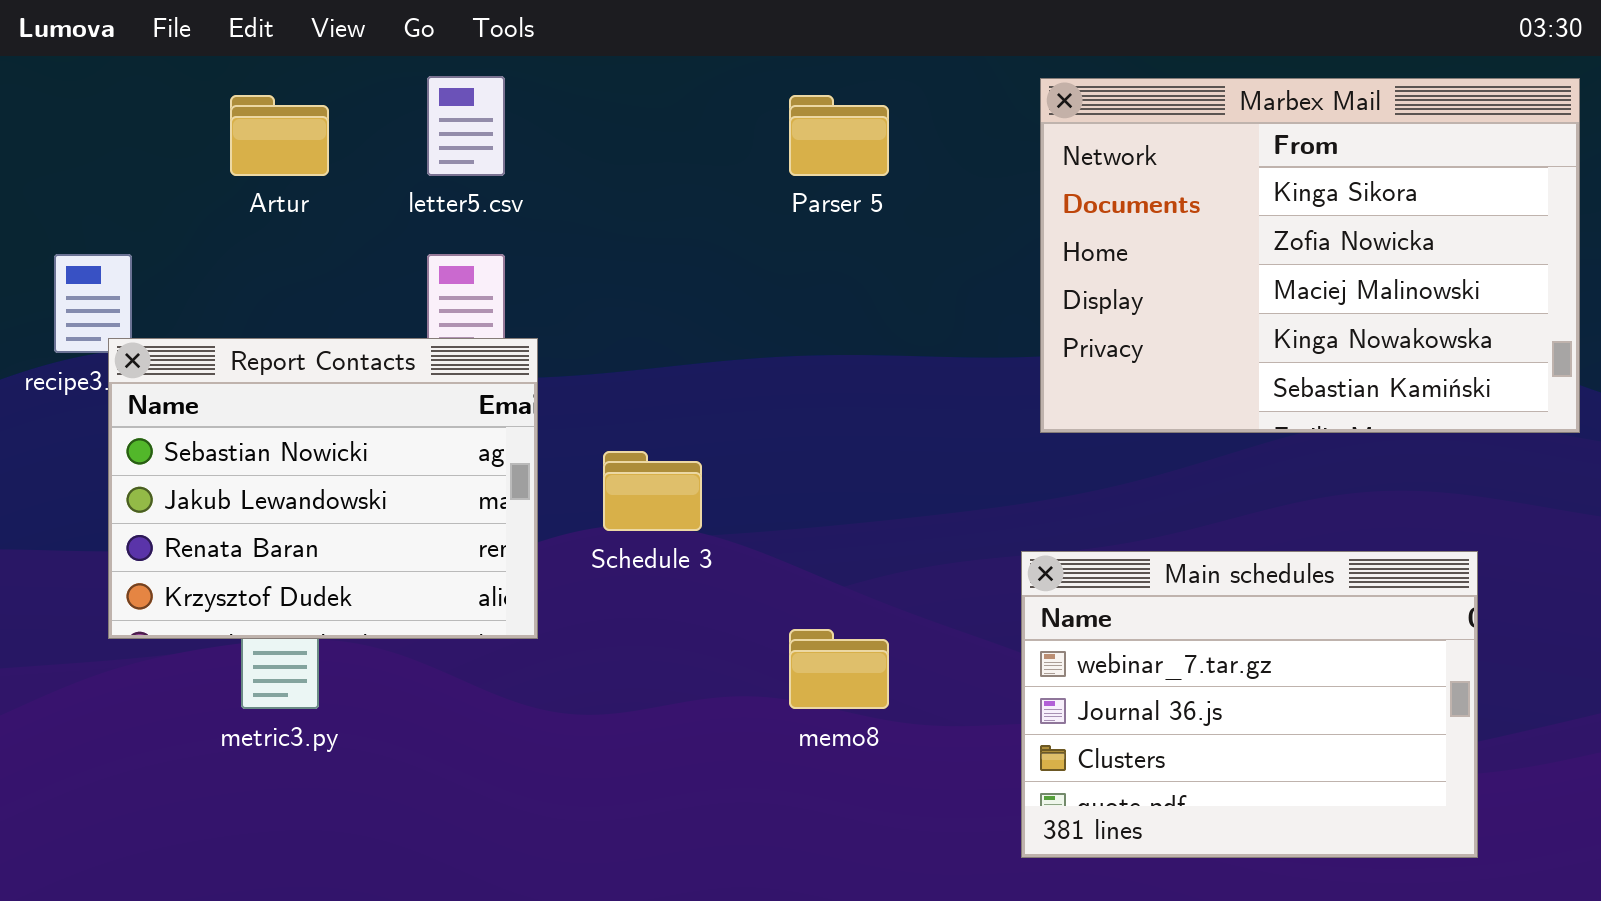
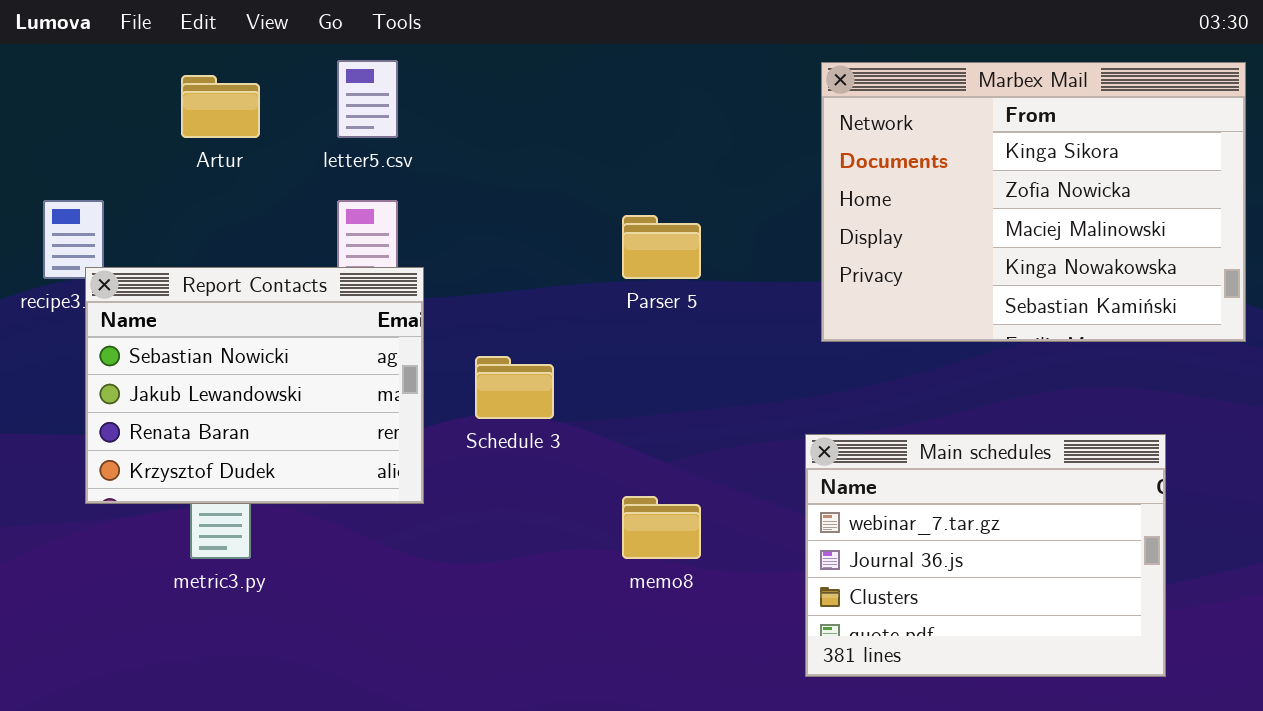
Parser 5: [789,95,889,176] -> [622,215,701,279], moved

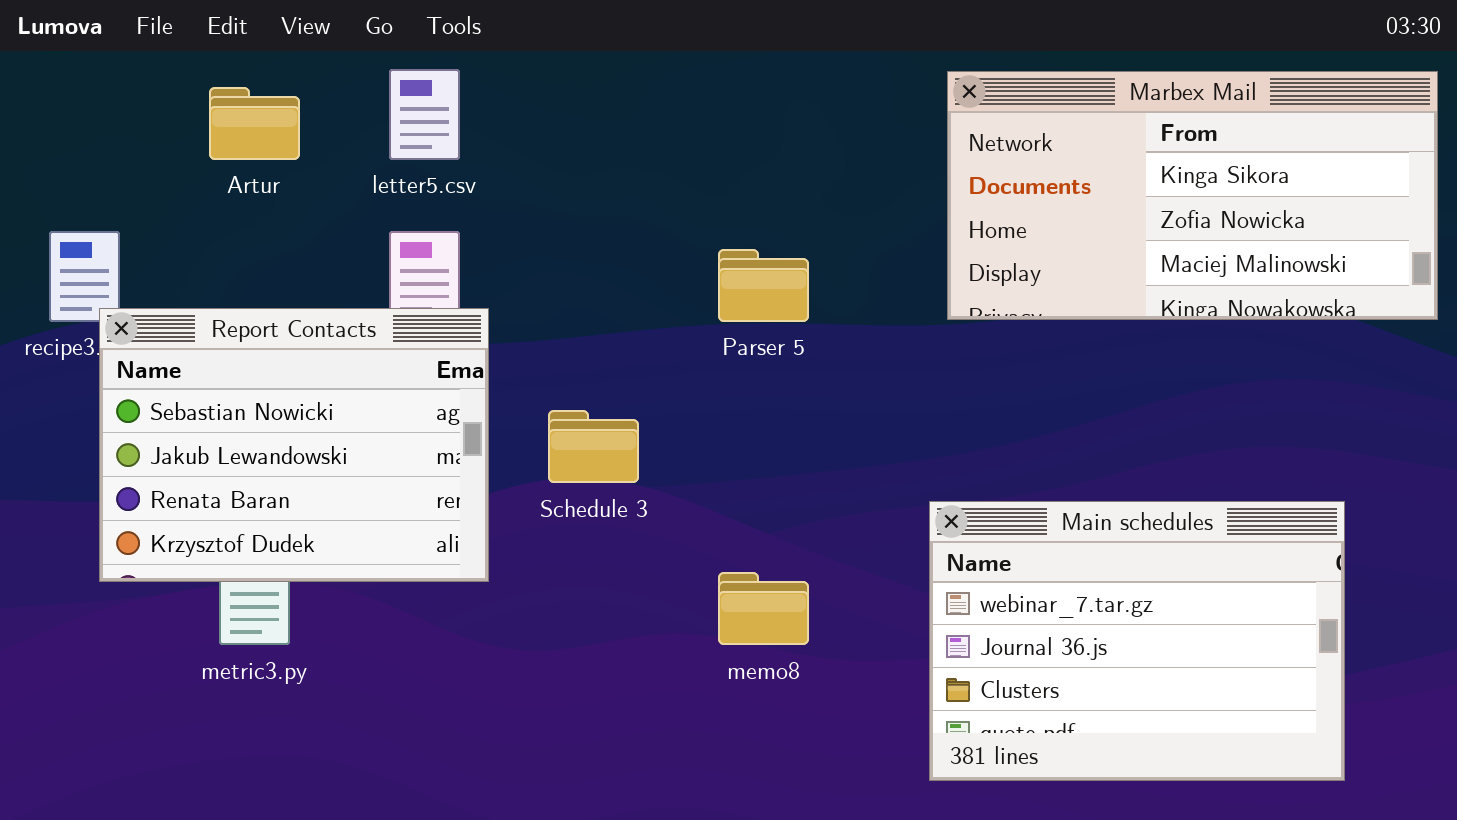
Marbex Mail: [821,62,1246,342] -> [947,71,1438,320], resized

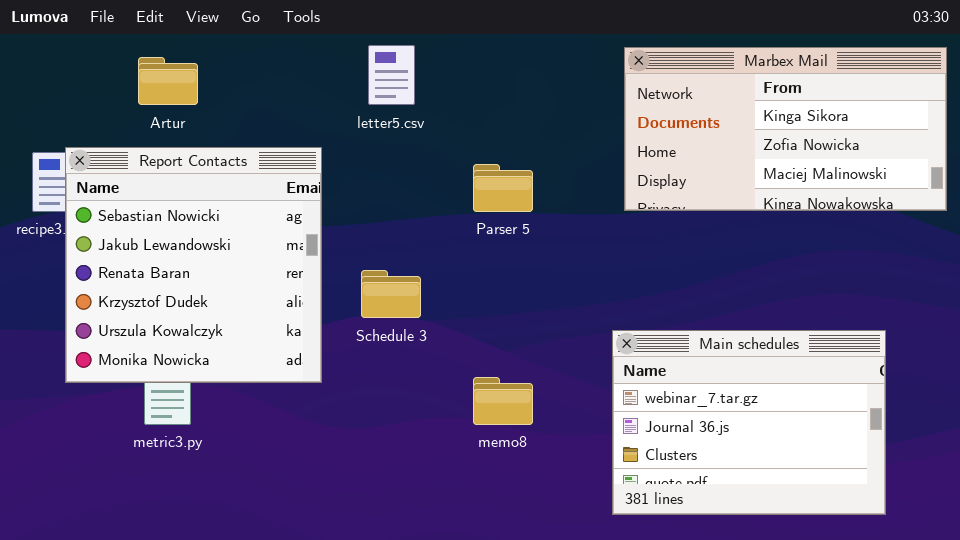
letter5.csv: [389,69,460,160] -> [368,45,415,105], moved
Report Contacts: [99,308,489,582] -> [65,147,322,383], resized

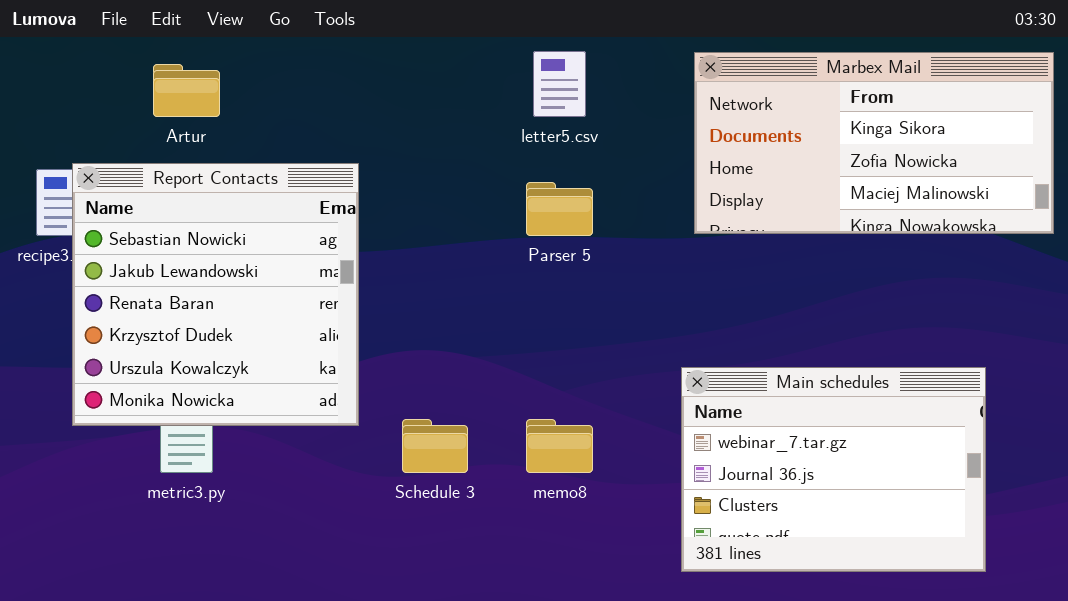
letter5.csv: [368,45,415,105] -> [533,51,586,117], moved
Schedule 3: [361,270,421,318] -> [402,419,468,473], moved

